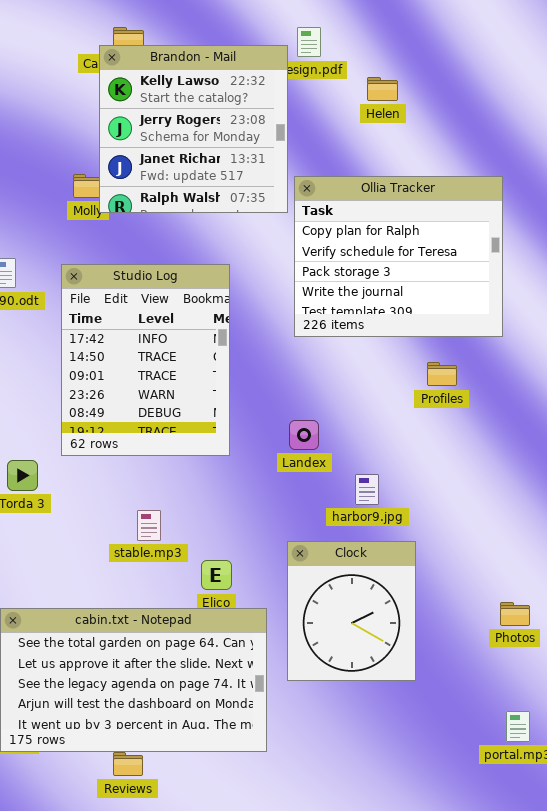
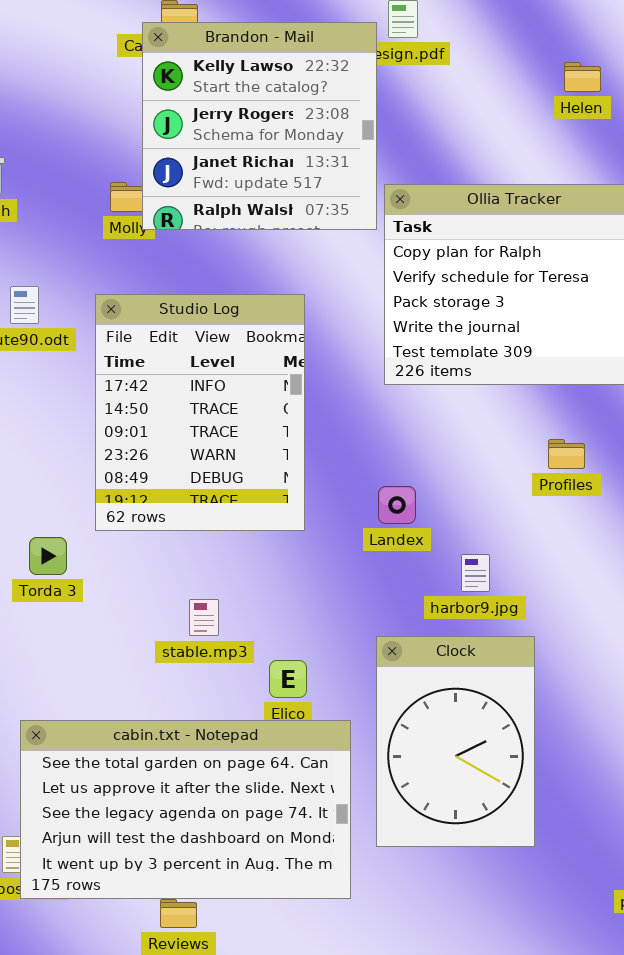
Helen: [367,77,398,101] -> [564,62,601,92], moved
Profiles: [427,362,457,386] -> [548,439,585,469], moved
Clock: [287,541,416,681] -> [376,636,535,847], resized

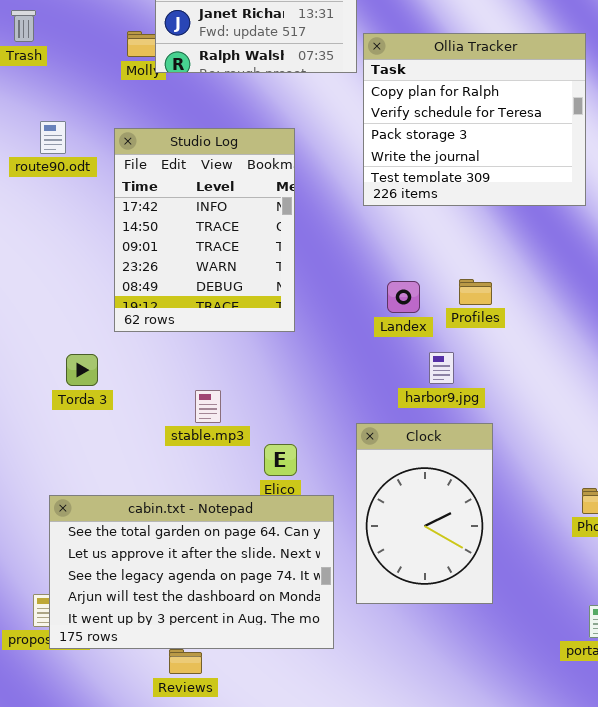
Profiles: [548,439,585,469] -> [459,279,492,305], moved
Landex: [378,486,416,524] -> [387,281,420,313], moved
Torda 3: [29,537,67,575] -> [66,354,98,386], moved

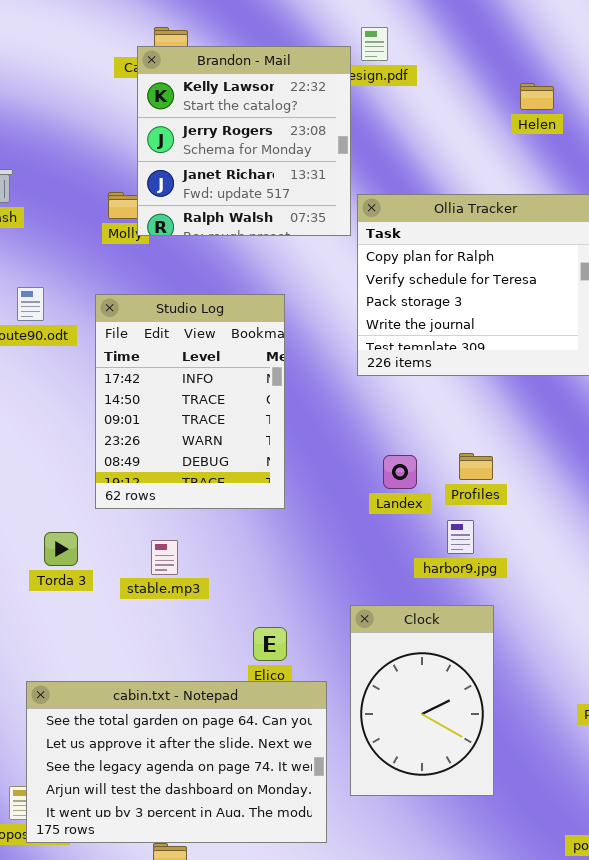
harbor9.jpg: [429,352,454,384] -> [447,520,474,554], moved
stable.mp3: [195,390,221,423] -> [151,540,178,575], moved

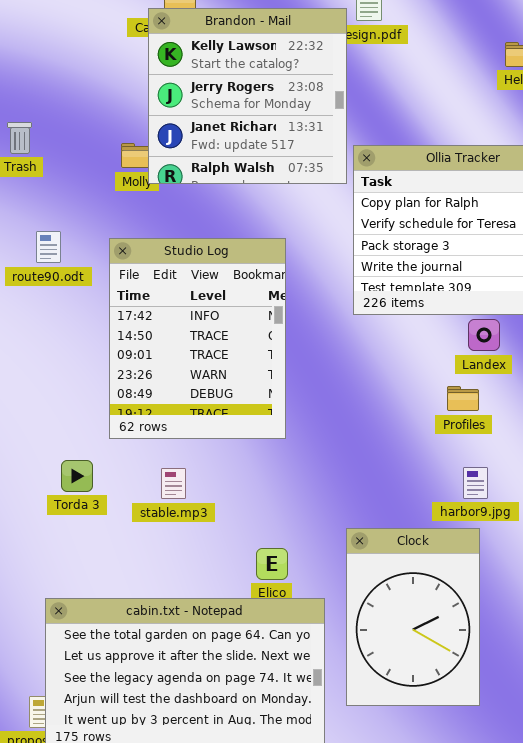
Landex: [383,455,417,489] -> [468,319,500,351], moved
harbor9.jpg: [447,520,474,554] -> [463,467,488,499], moved

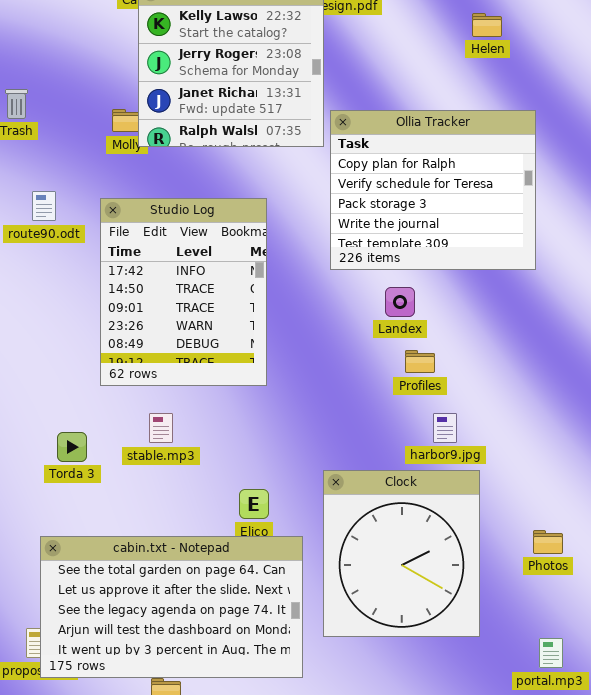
Landex: [468,319,500,351] -> [385,287,415,317], moved
Profiles: [447,386,479,411] -> [405,350,435,373], moved
Torda 3: [61,460,93,492] -> [57,432,87,462], moved
Clock: [346,528,480,706] -> [323,470,480,637], resized

